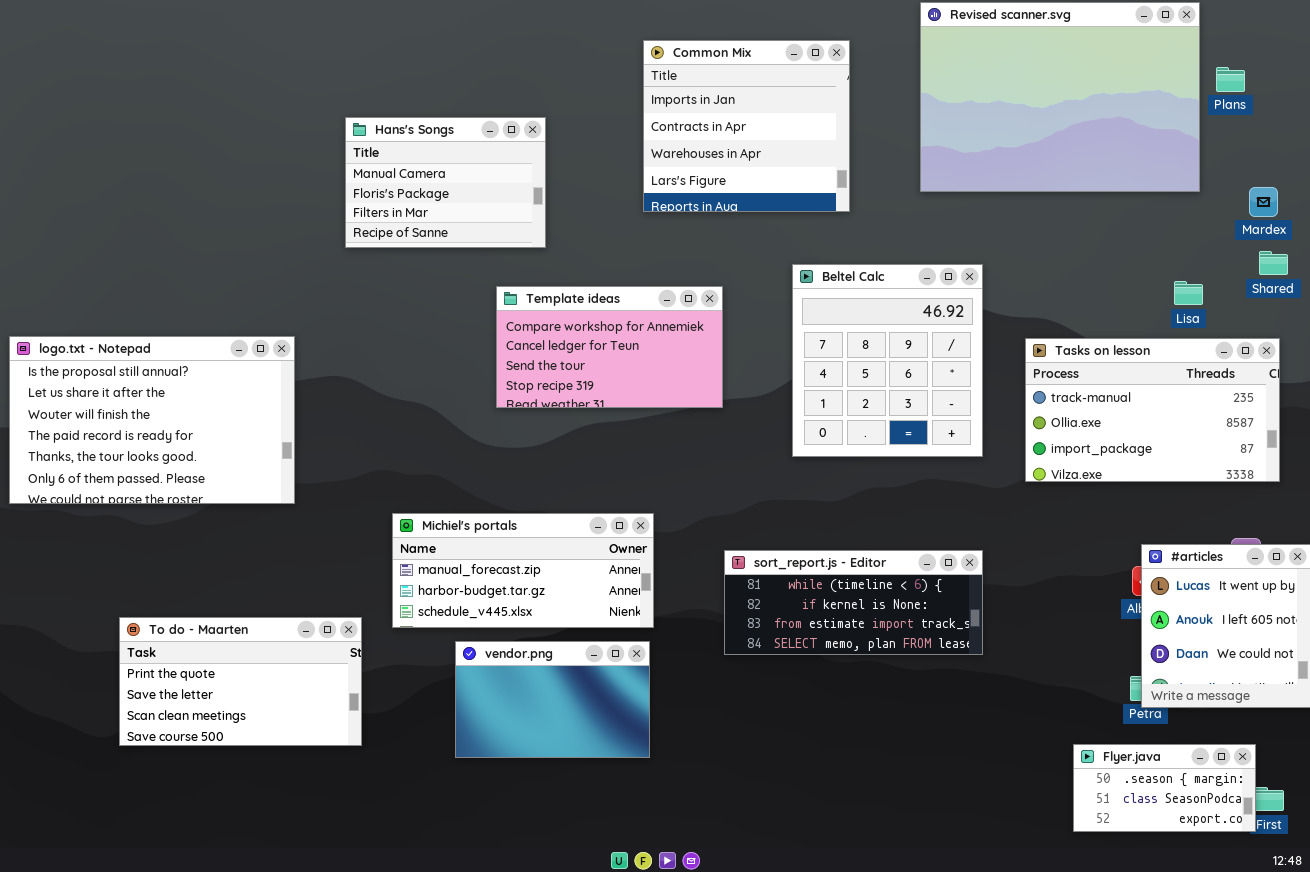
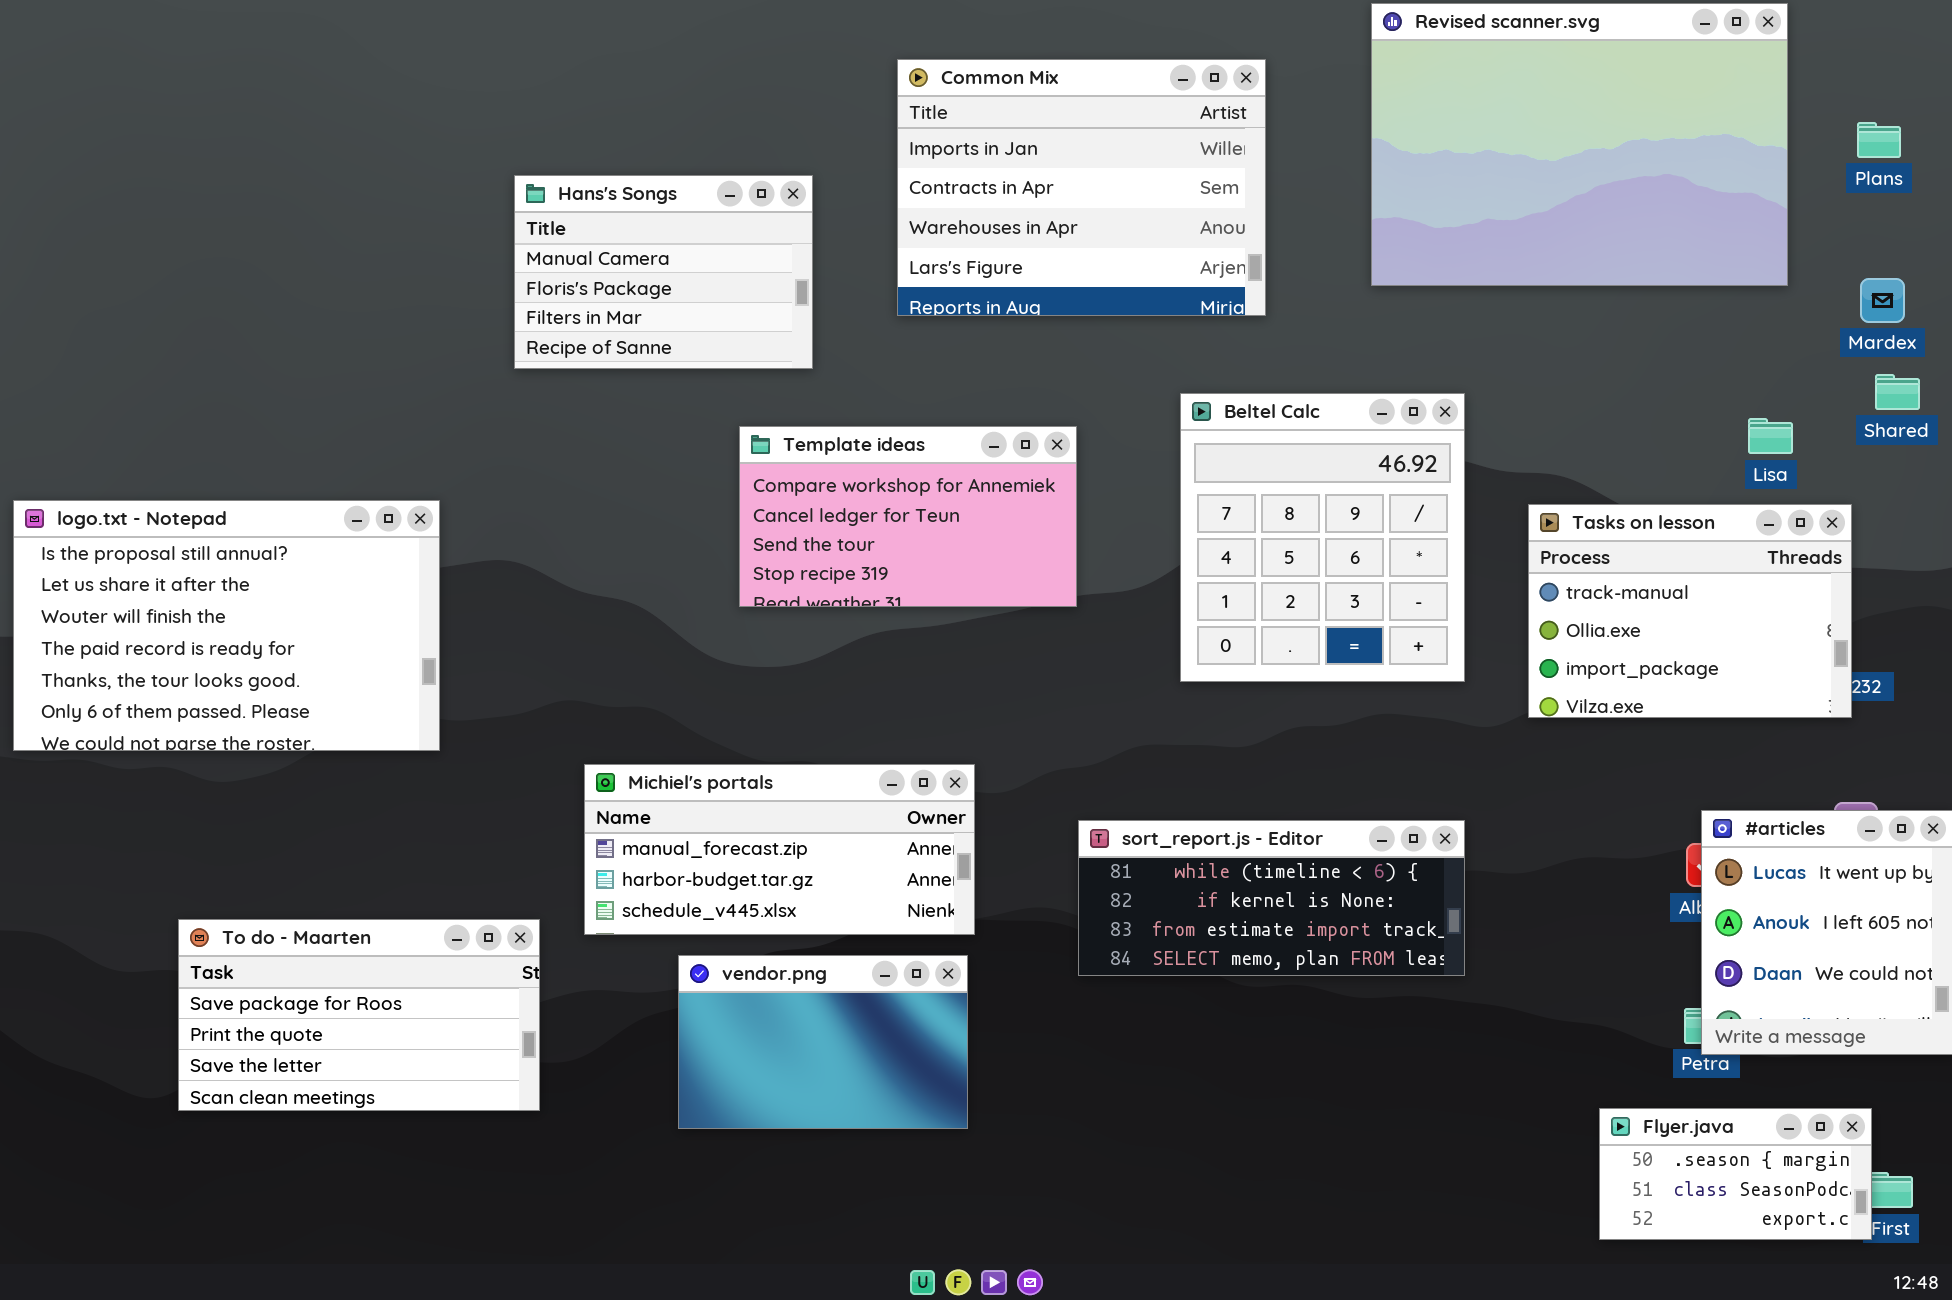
Common Mix: [643,40,850,212] -> [897,59,1266,316], resized
Plans: [1216,67,1245,92] -> [1857,122,1901,158], moved
Tasks on lesson: [1025,338,1280,482] -> [1528,504,1852,718], resized
To do - Maarten: [119,617,362,746] -> [178,919,540,1111], scrolled up 1 row

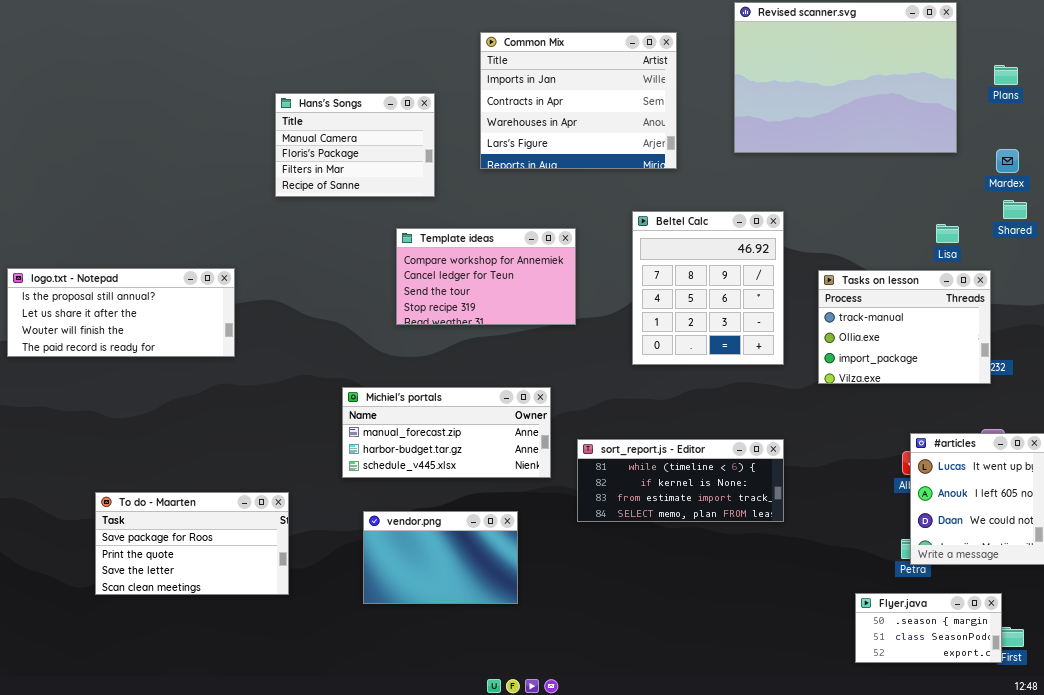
logo.txt - Notepad: [13,500,440,751] -> [7,268,235,357], resized
Michiel's portals: [584,764,975,935] -> [342,387,551,478], moved

